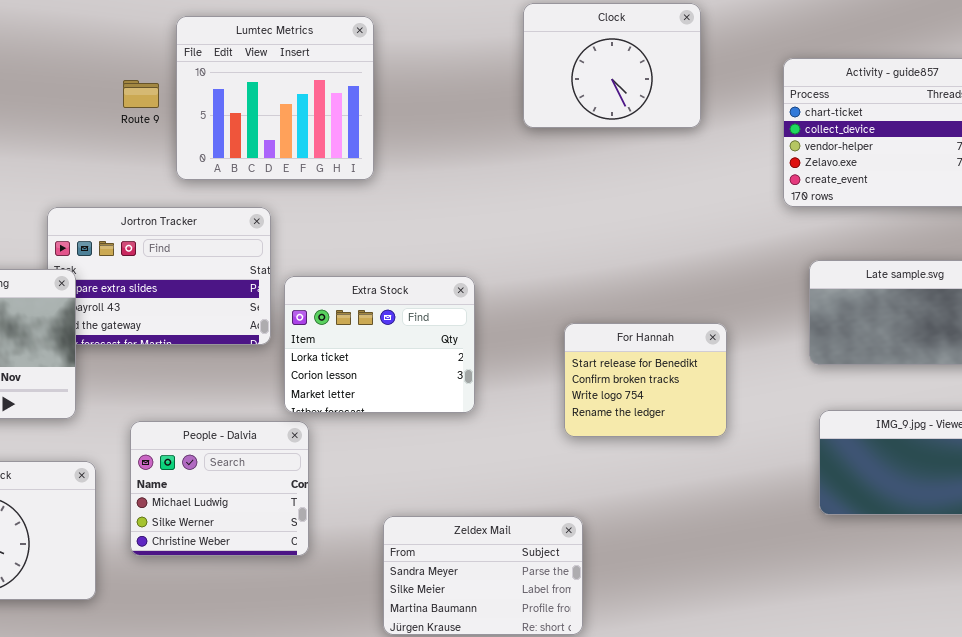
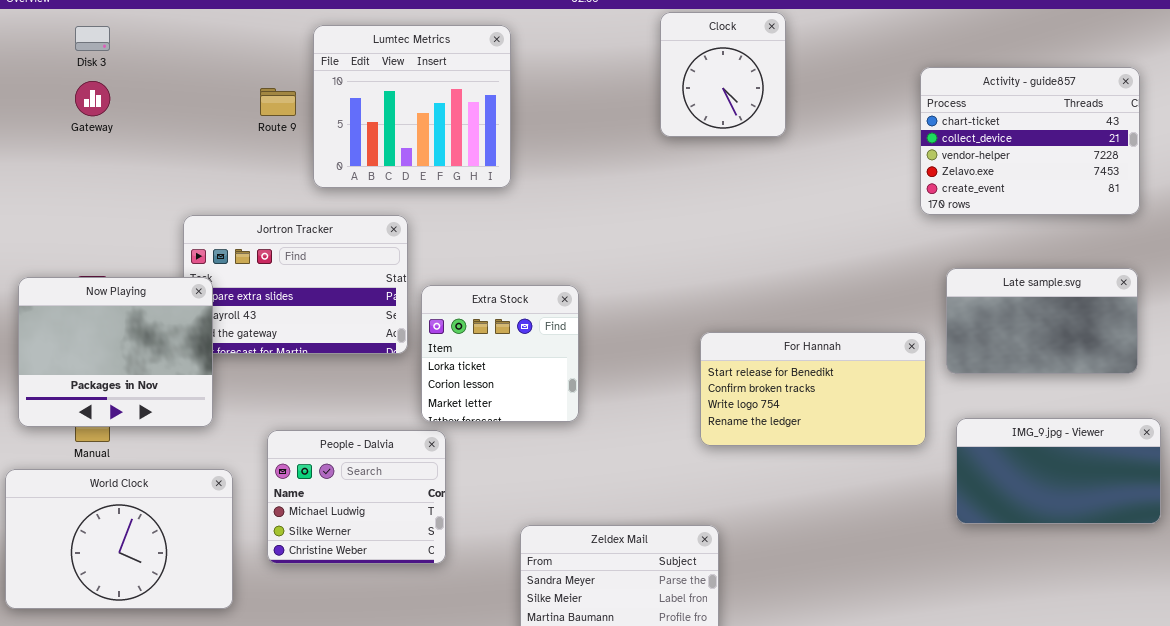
Clock: [523,3,701,128] -> [660,12,786,137], resized
Extra Stock: [284,276,475,413] -> [421,285,579,422], resized
For Hannah: [564,323,727,437] -> [700,332,926,446], resized

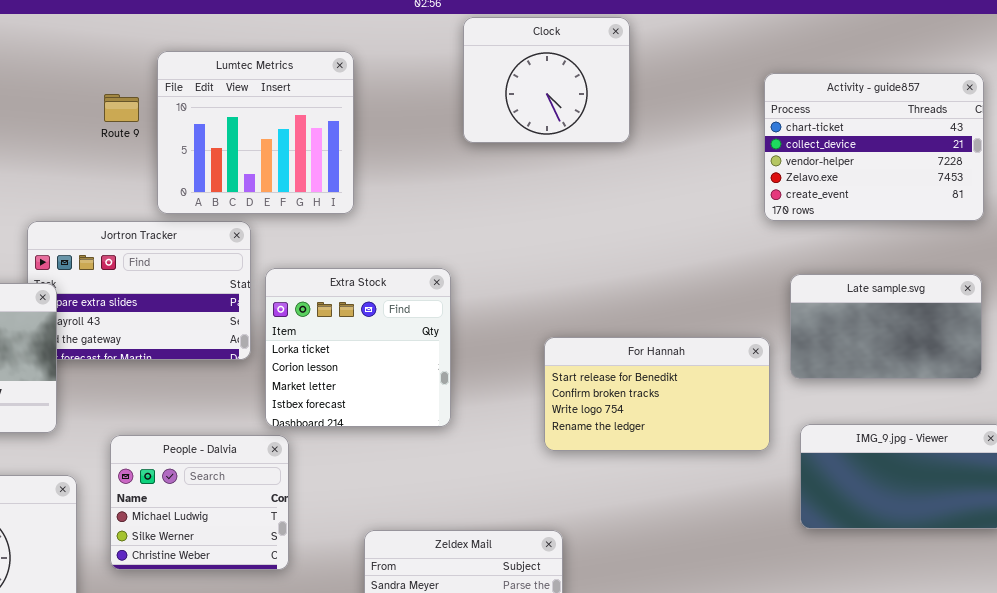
Clock: [660,12,786,137] -> [463,17,630,143], resized
Lumtec Metrics: [313,25,511,188] -> [157,51,354,214], moved
Extra Stock: [421,285,579,422] -> [265,268,451,427], resized

